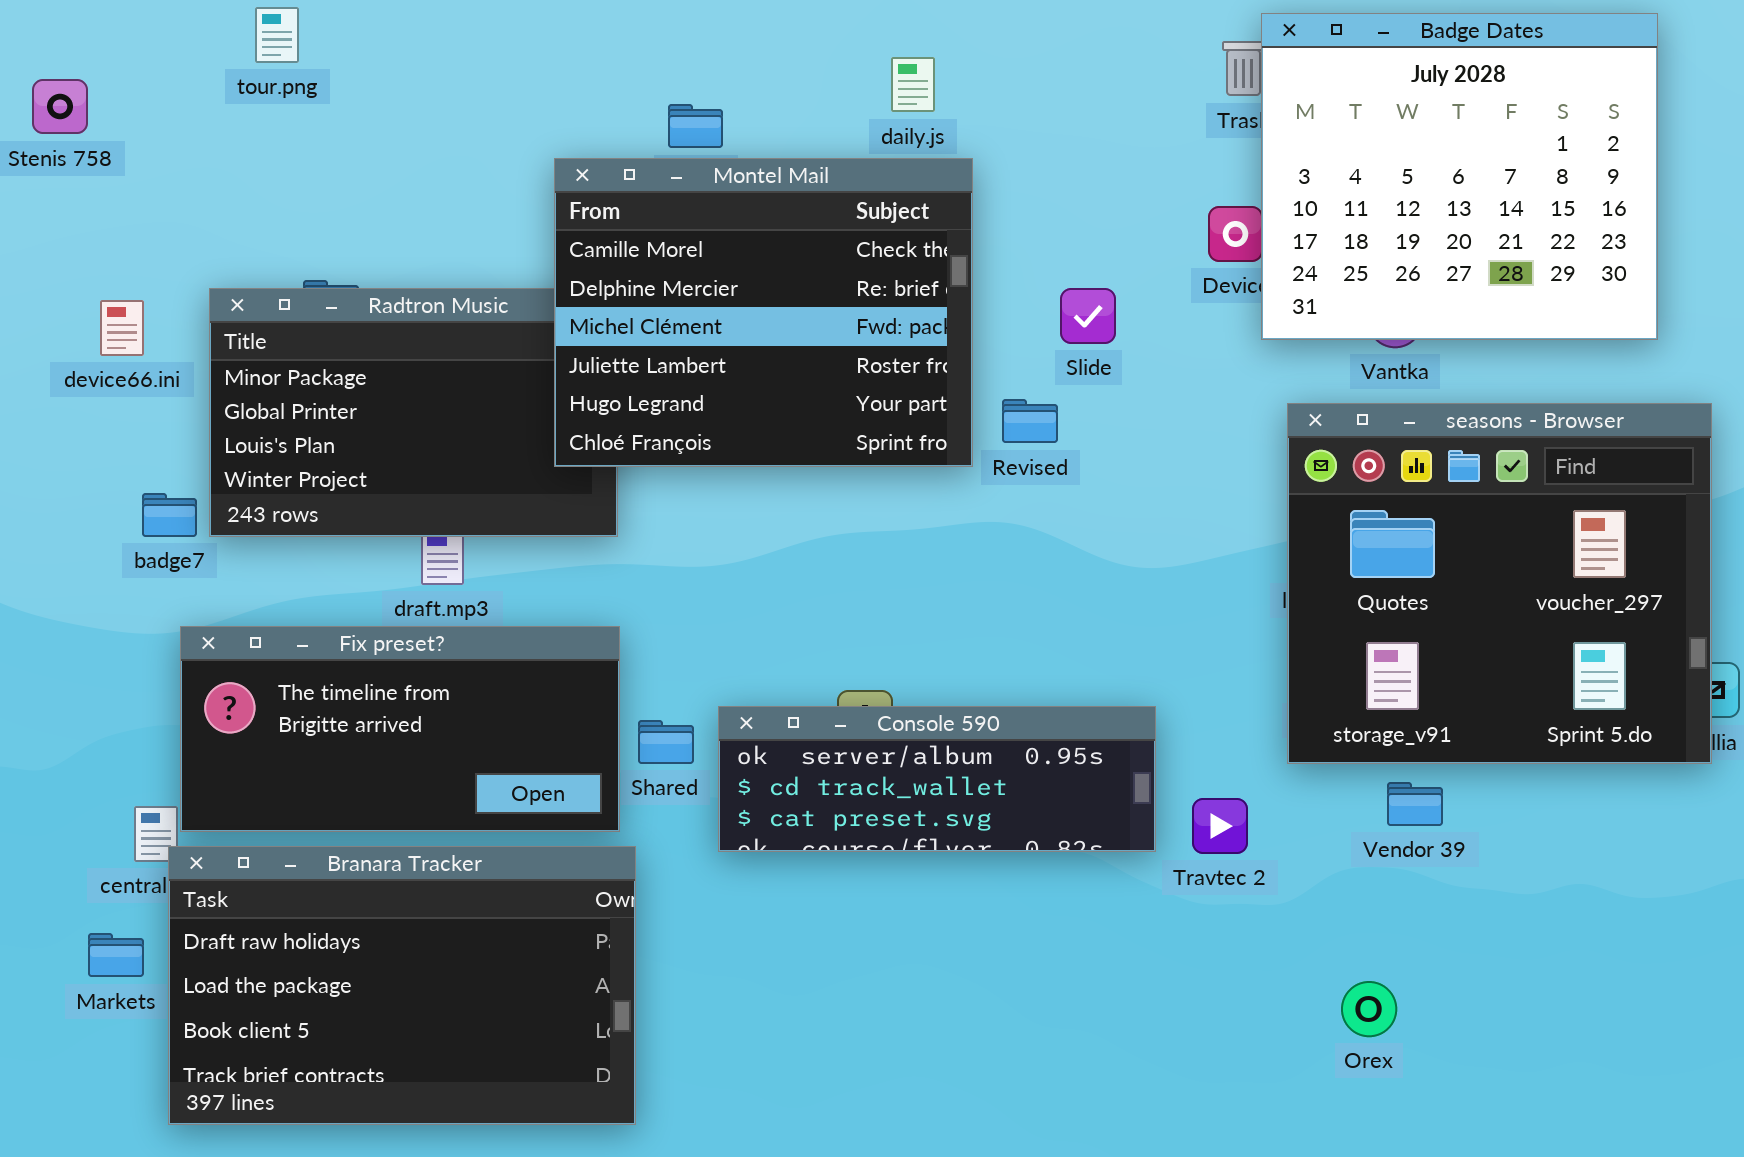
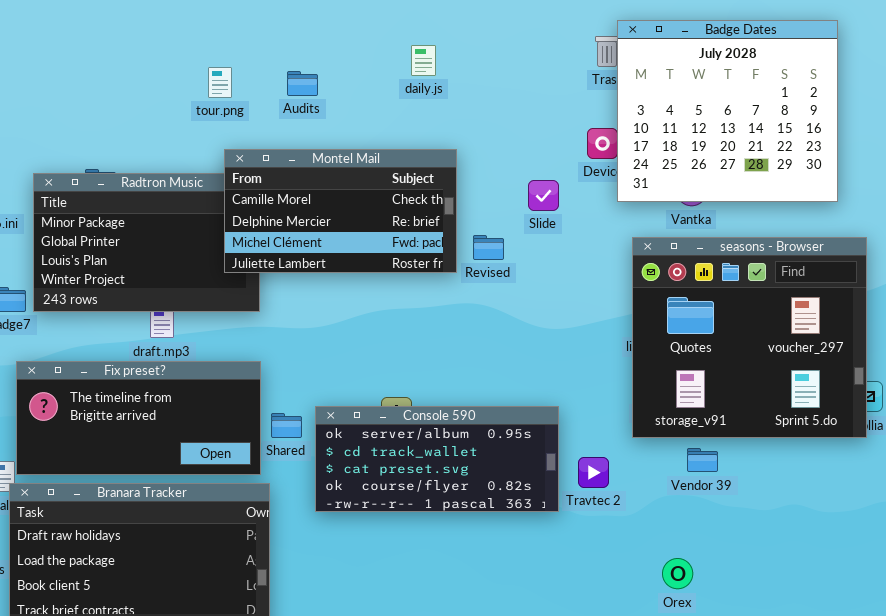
tour.png: [255,7,299,63] -> [208,67,232,98], moved
Montel Mail: [554,158,973,467] -> [224,149,457,273], resized
Slide: [1060,288,1116,344] -> [528,180,559,211], moved
Console 590: [718,706,1156,852] -> [315,406,559,512], resized

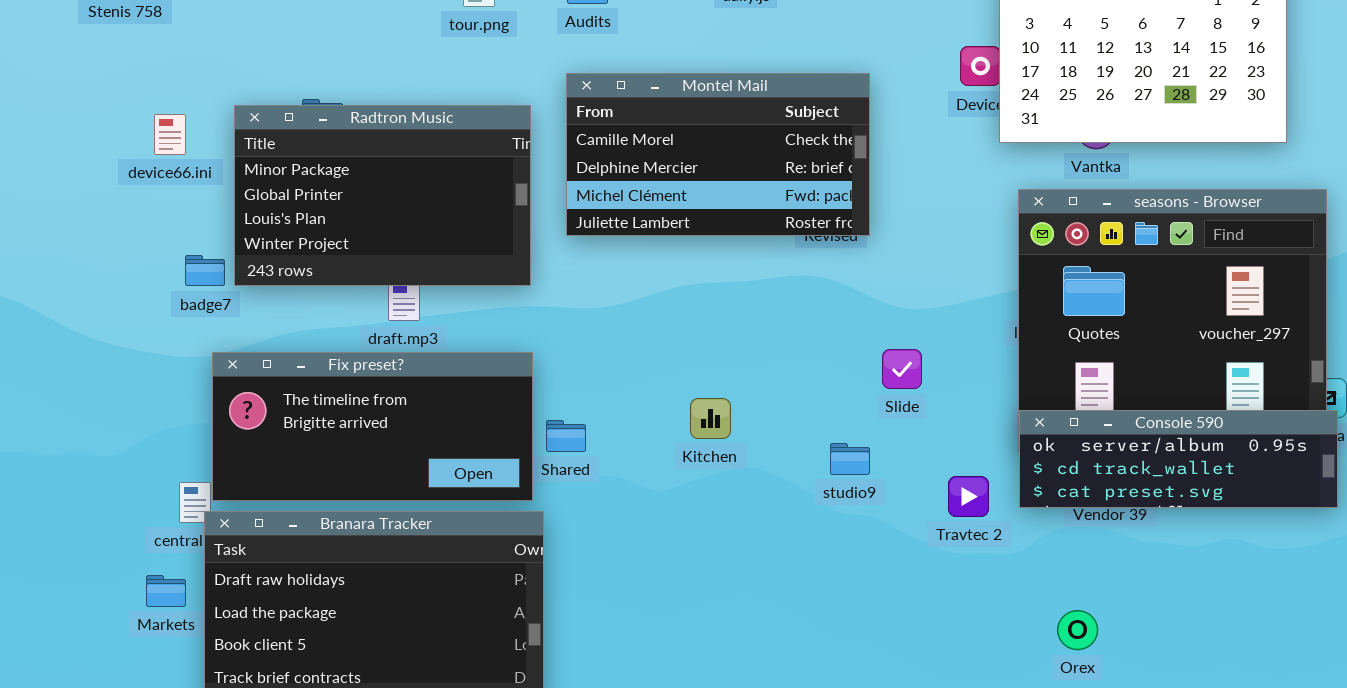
Montel Mail: [224,149,457,273] -> [566,73,870,236], moved
Slide: [528,180,559,211] -> [882,349,922,389], moved
Console 590: [315,406,559,512] -> [1019,410,1338,508], moved, resized

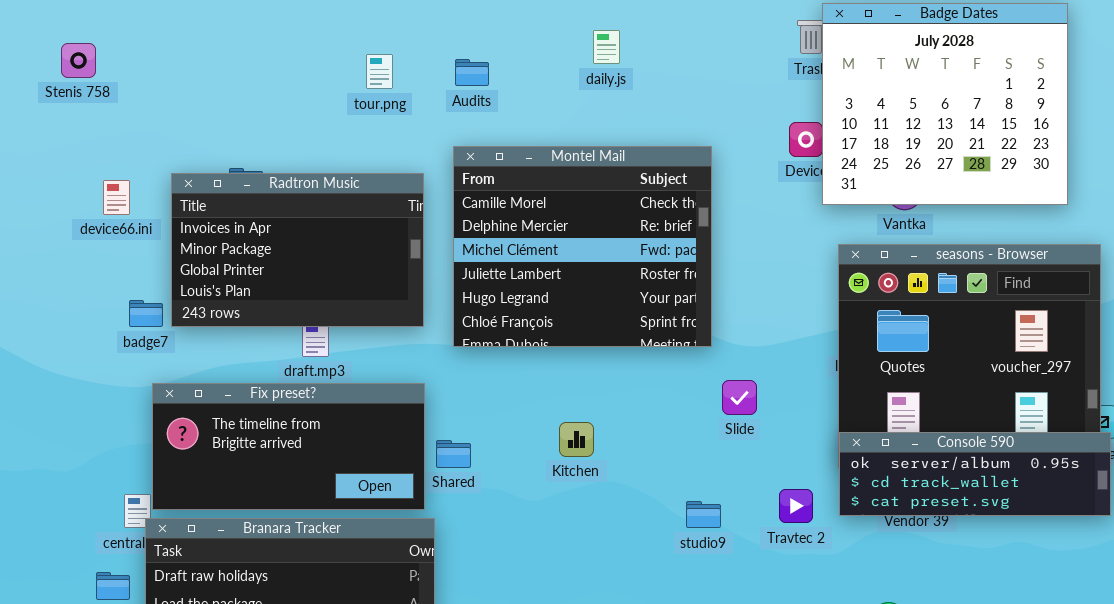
Montel Mail: [566,73,870,236] -> [453,146,712,347], resized
Radtron Music: [234,105,531,286] -> [171,173,424,327], scrolled up 1 row
studio9: [830,443,870,475] -> [686,501,721,528], moved

